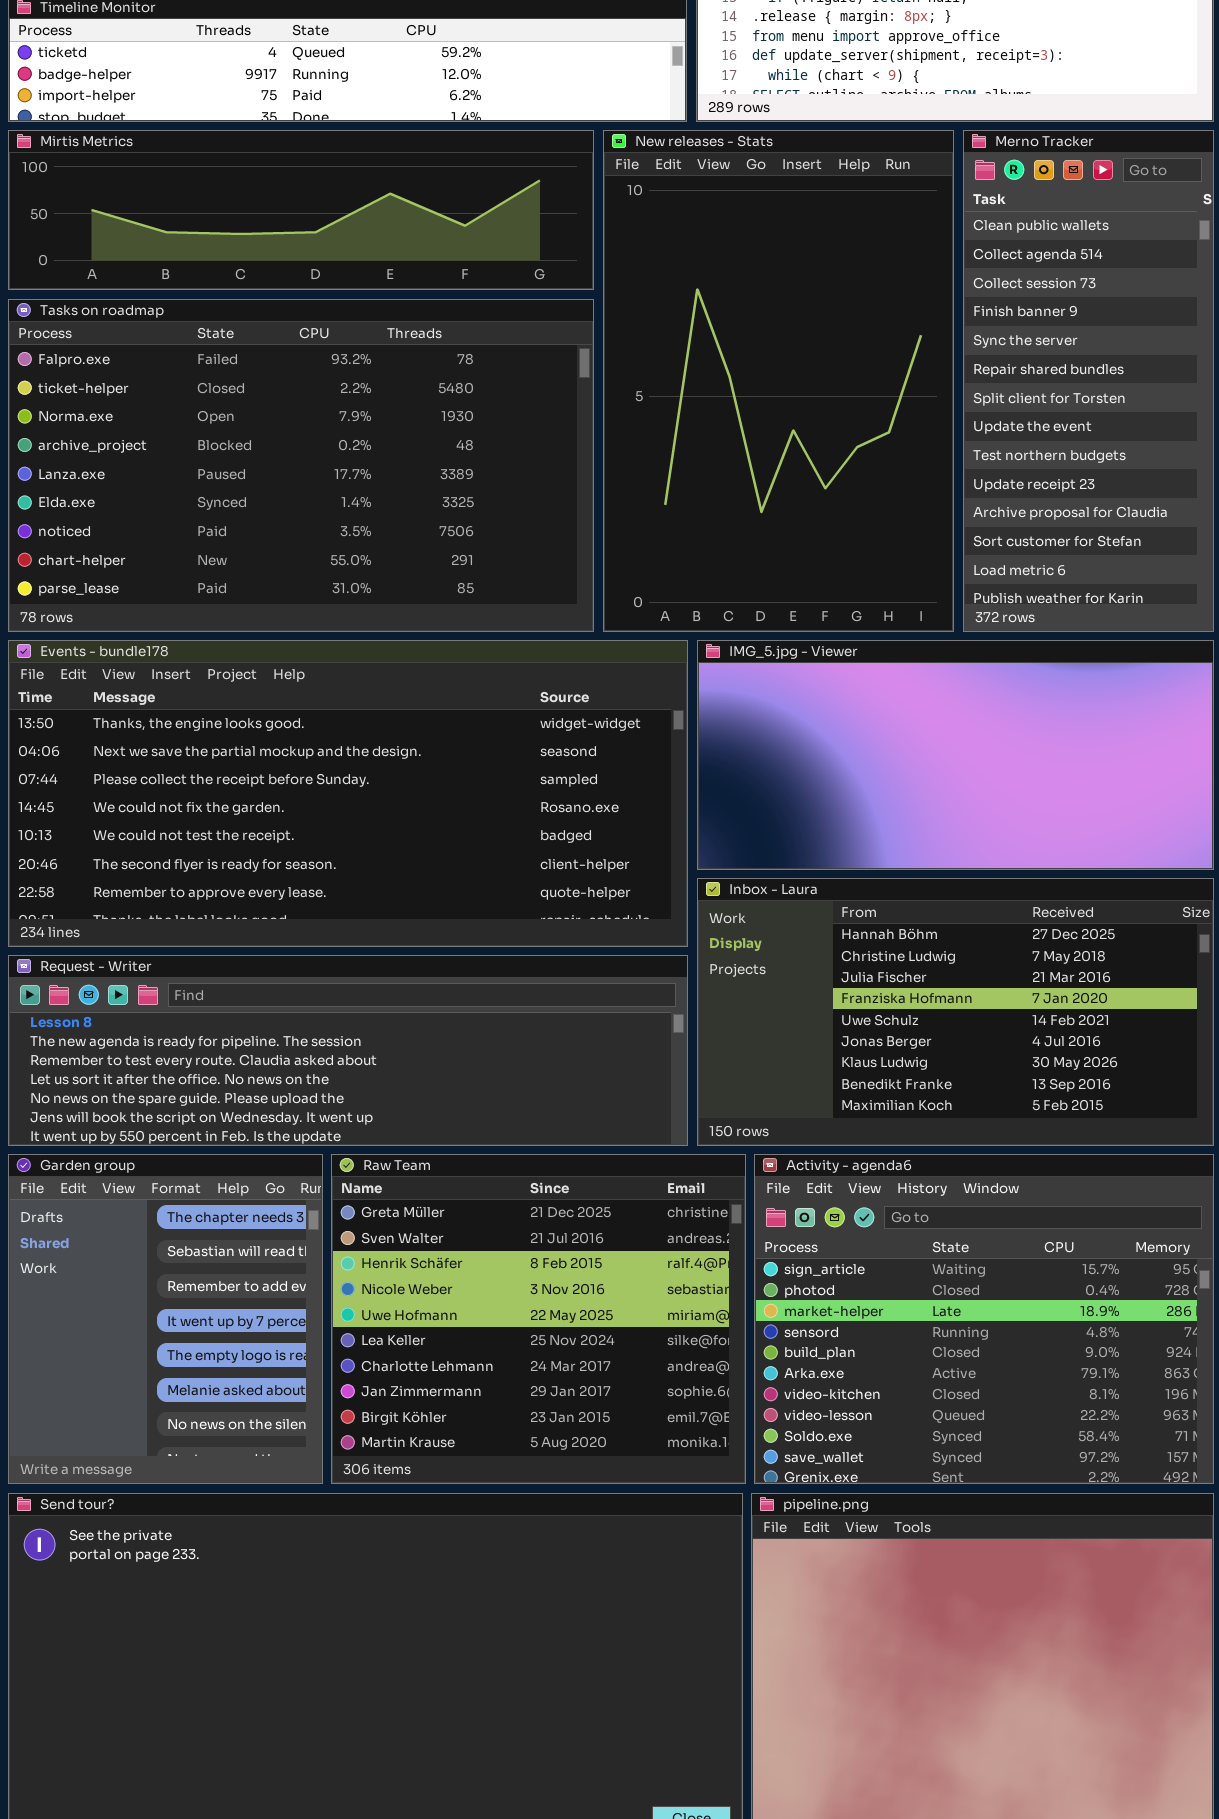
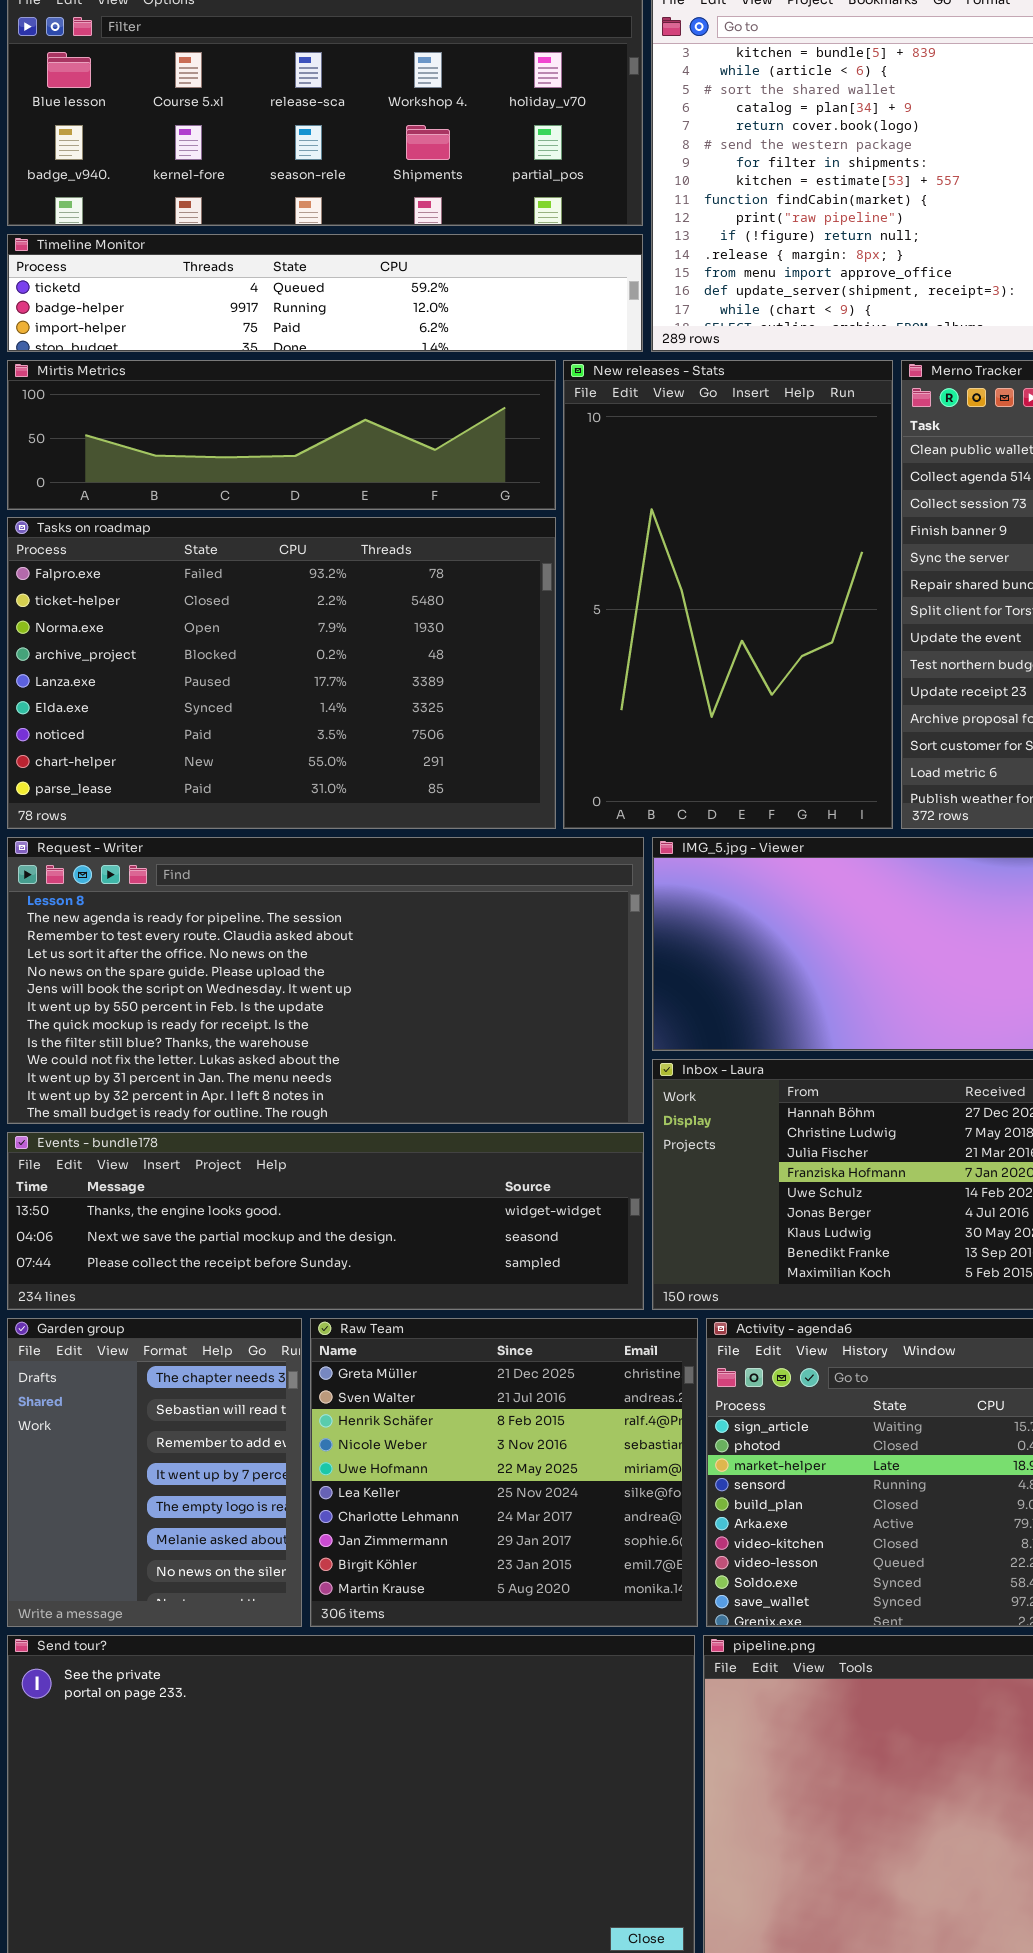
Events - bundle178: [8,640,688,947] -> [7,1132,644,1310], moved, resized
Request - Writer: [8,955,688,1146] -> [7,837,644,1124], moved, resized

